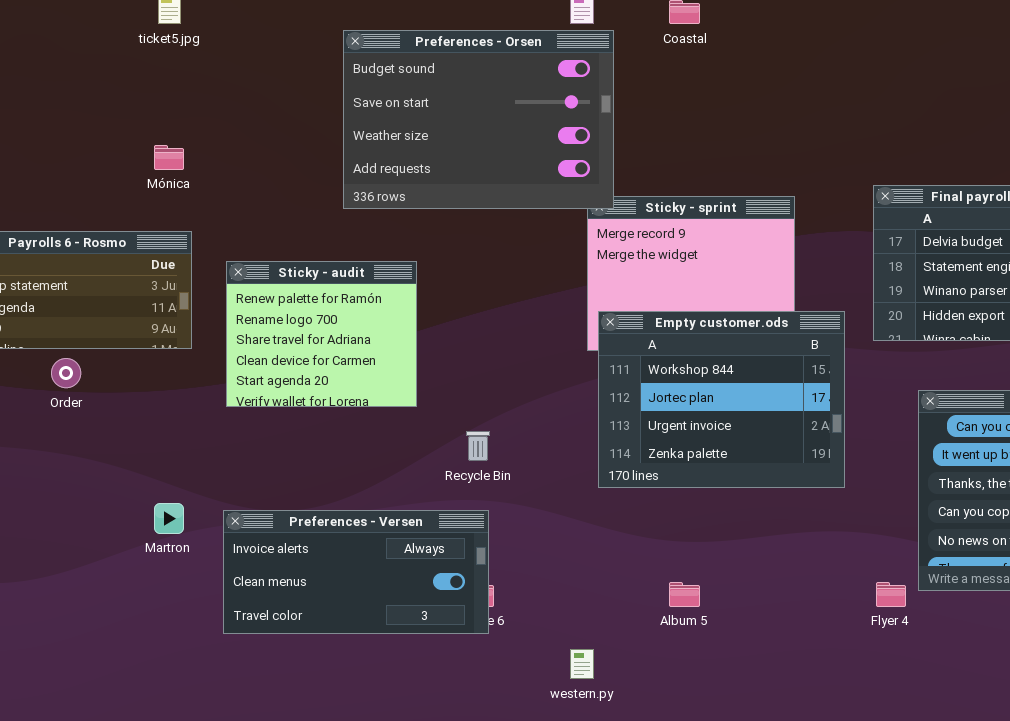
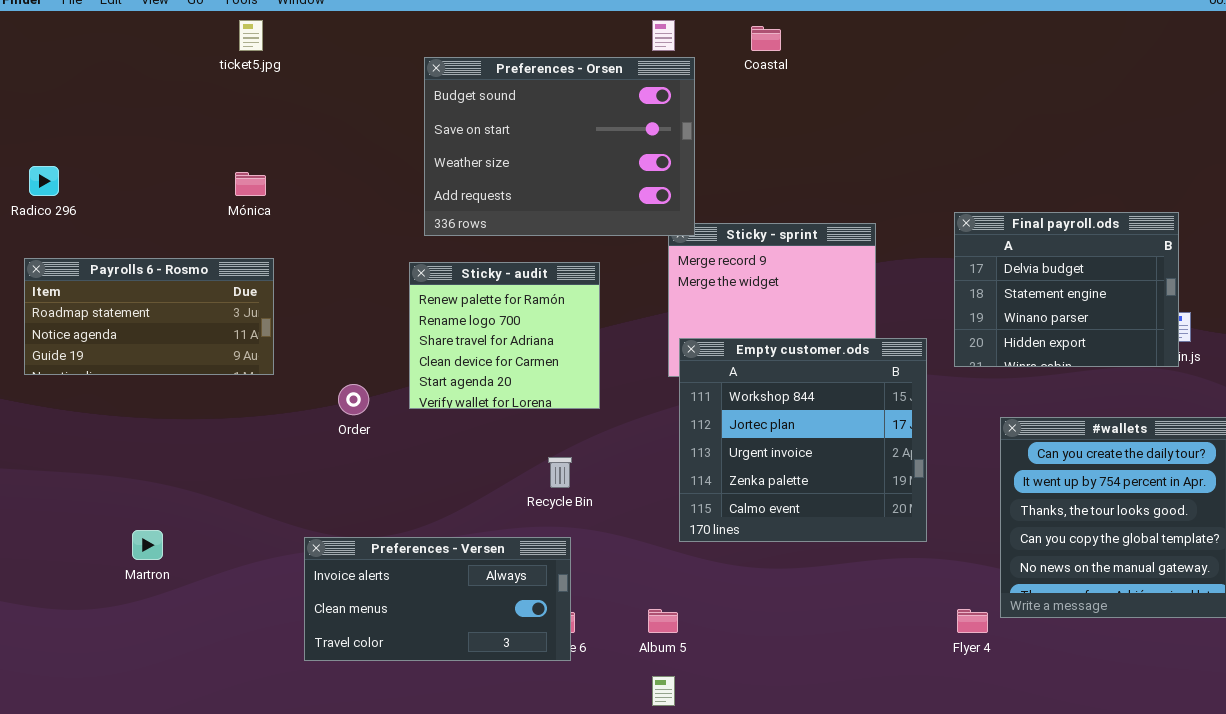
Sticky - audit: [226,261,417,407] -> [409,262,600,409], moved
Empty customer.ods: [598,311,845,488] -> [679,338,927,542], resized
Order: [51,358,81,388] -> [338,384,369,415], moved
Martron: [154,503,184,534] -> [132,530,163,560], moved
Album 5: [669,582,700,607] -> [648,609,678,633], moved

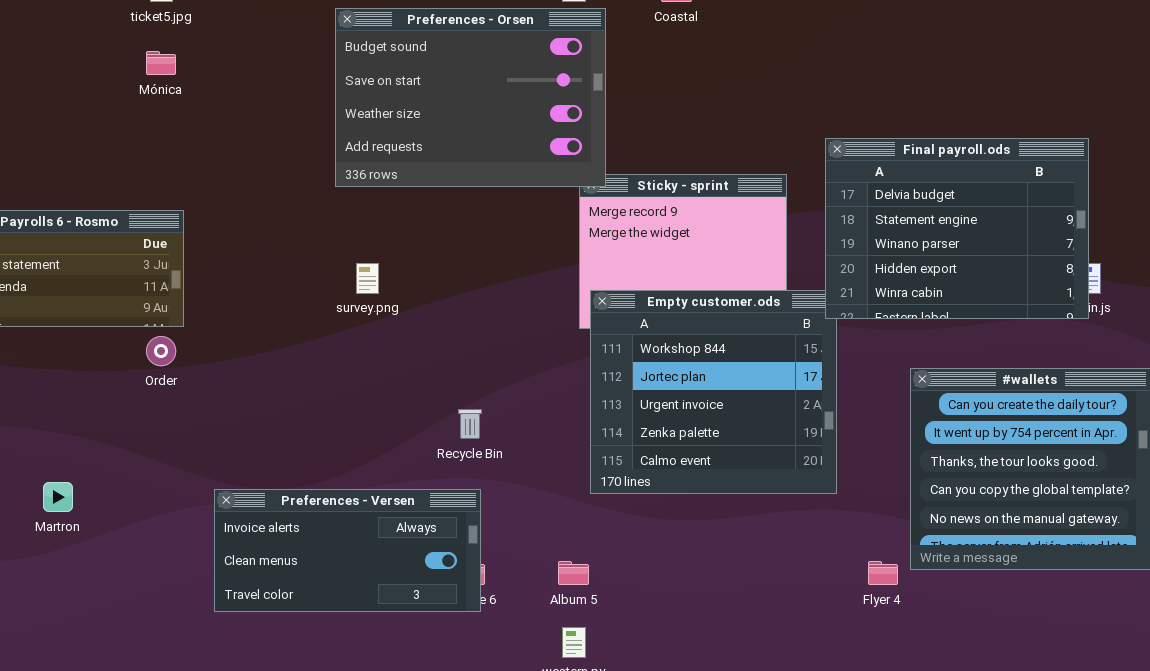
Mónica: [235,172,266,196] -> [146,51,176,75], moved
Final payroll.ods: [954,212,1179,367] -> [825,138,1089,319], resized
Sticky - audit: [409,262,600,409] -> none, closed
Order: [338,384,369,415] -> [146,336,176,366], moved

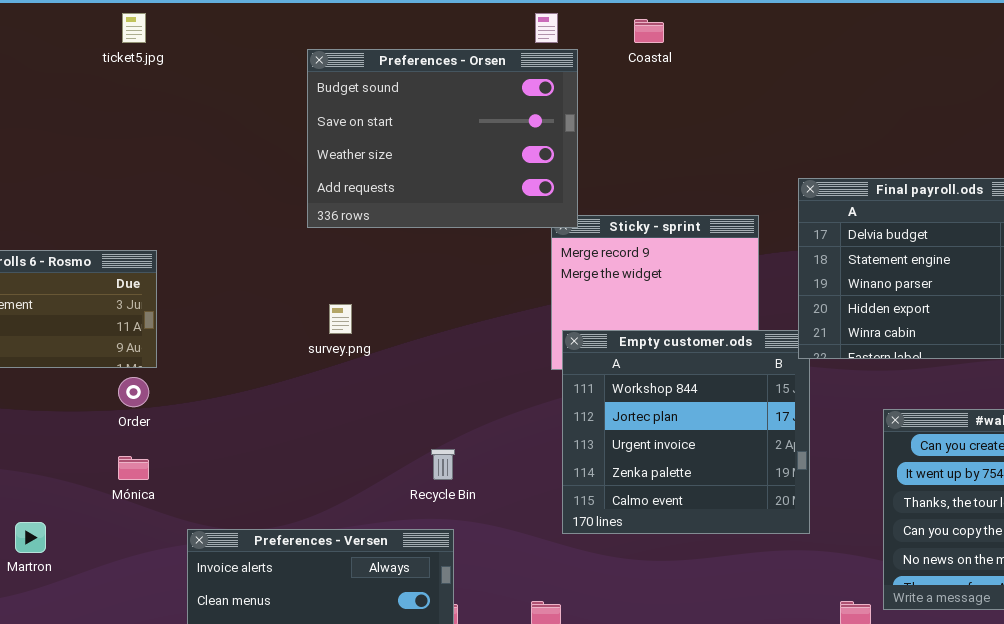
Mónica: [146,51,176,75] -> [118,456,149,480], moved

